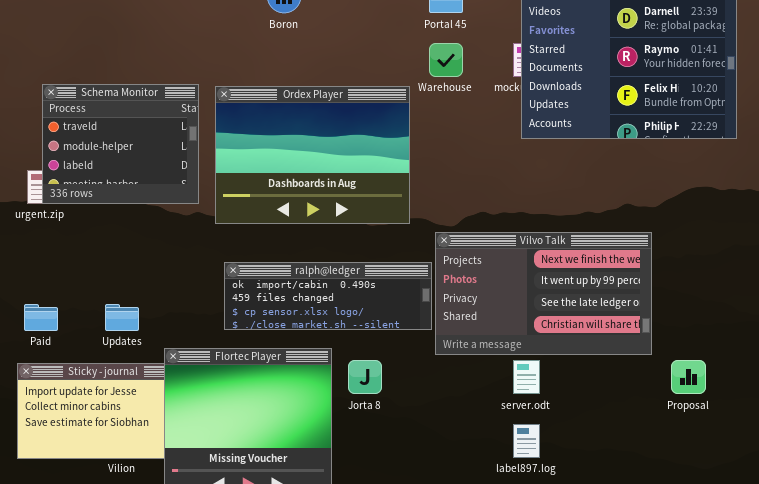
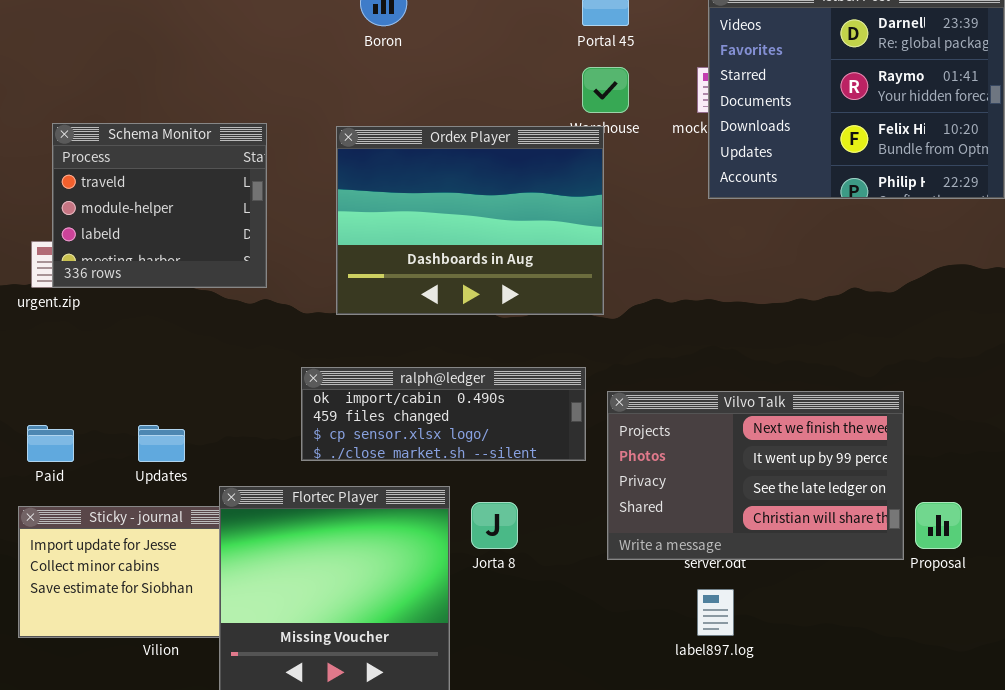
Ordex Player: [215,86,410,224] -> [336,126,604,315], moved
Vilvo Talk: [435,232,652,355] -> [607,391,904,560], moved

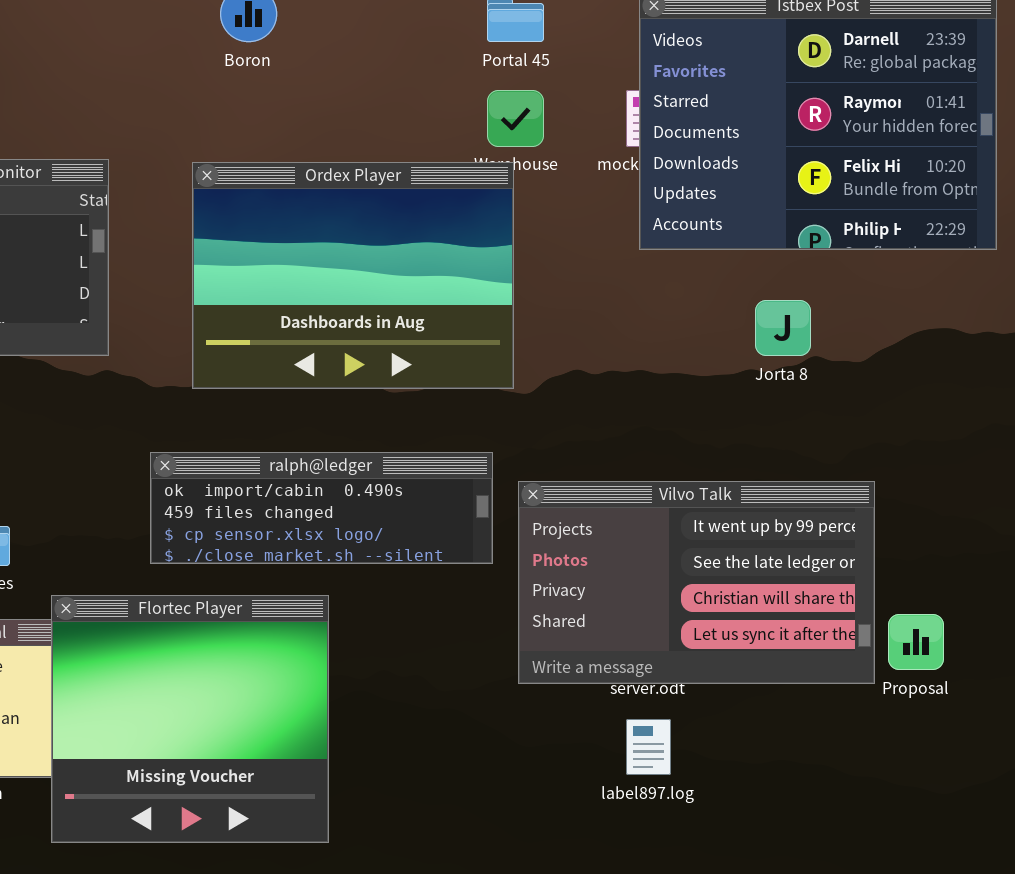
Vilvo Talk: [607,391,904,560] -> [518,481,875,684], scrolled down 1 row
Jorta 8: [471,502,518,549] -> [755,300,811,356], moved

